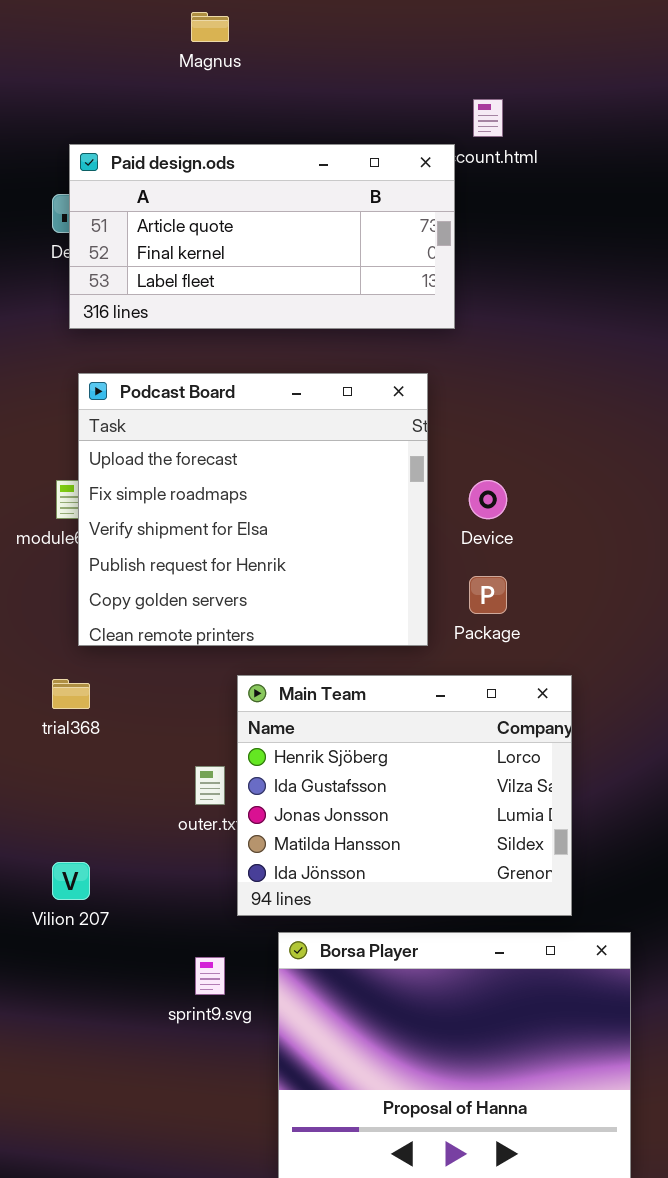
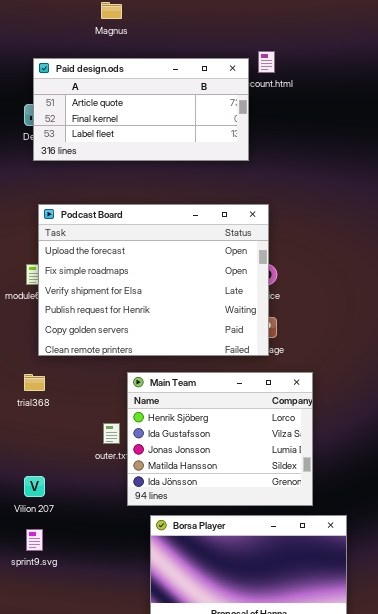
Paid design.ods: [69,144,455,329] -> [33,58,249,161], moved
Podcast Board: [78,373,428,646] -> [38,204,269,356], resized
sprint9.svg: [195,957,225,995] -> [26,529,43,551], moved

